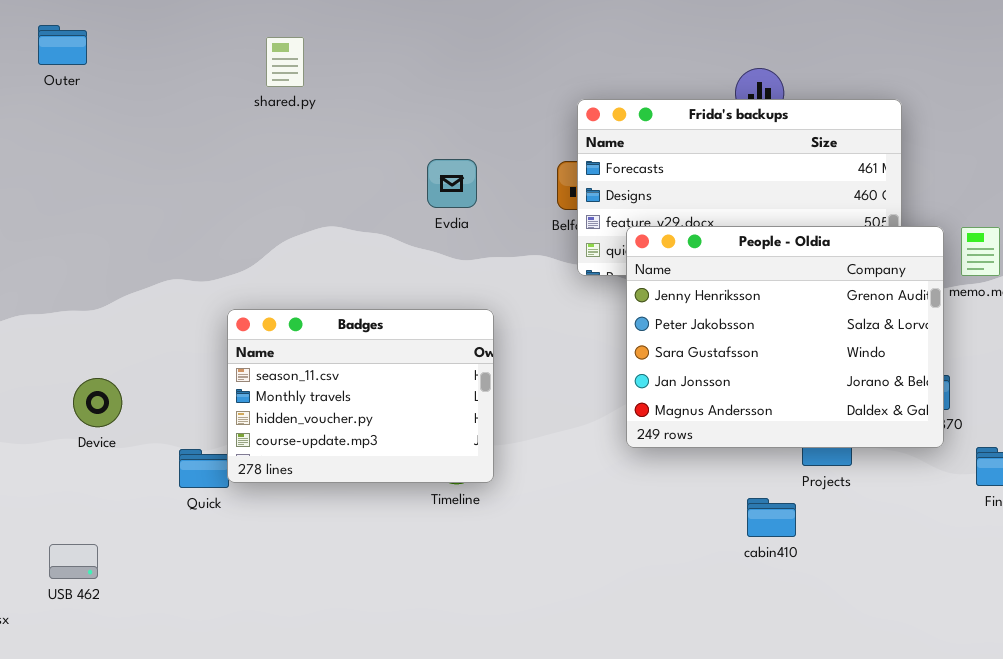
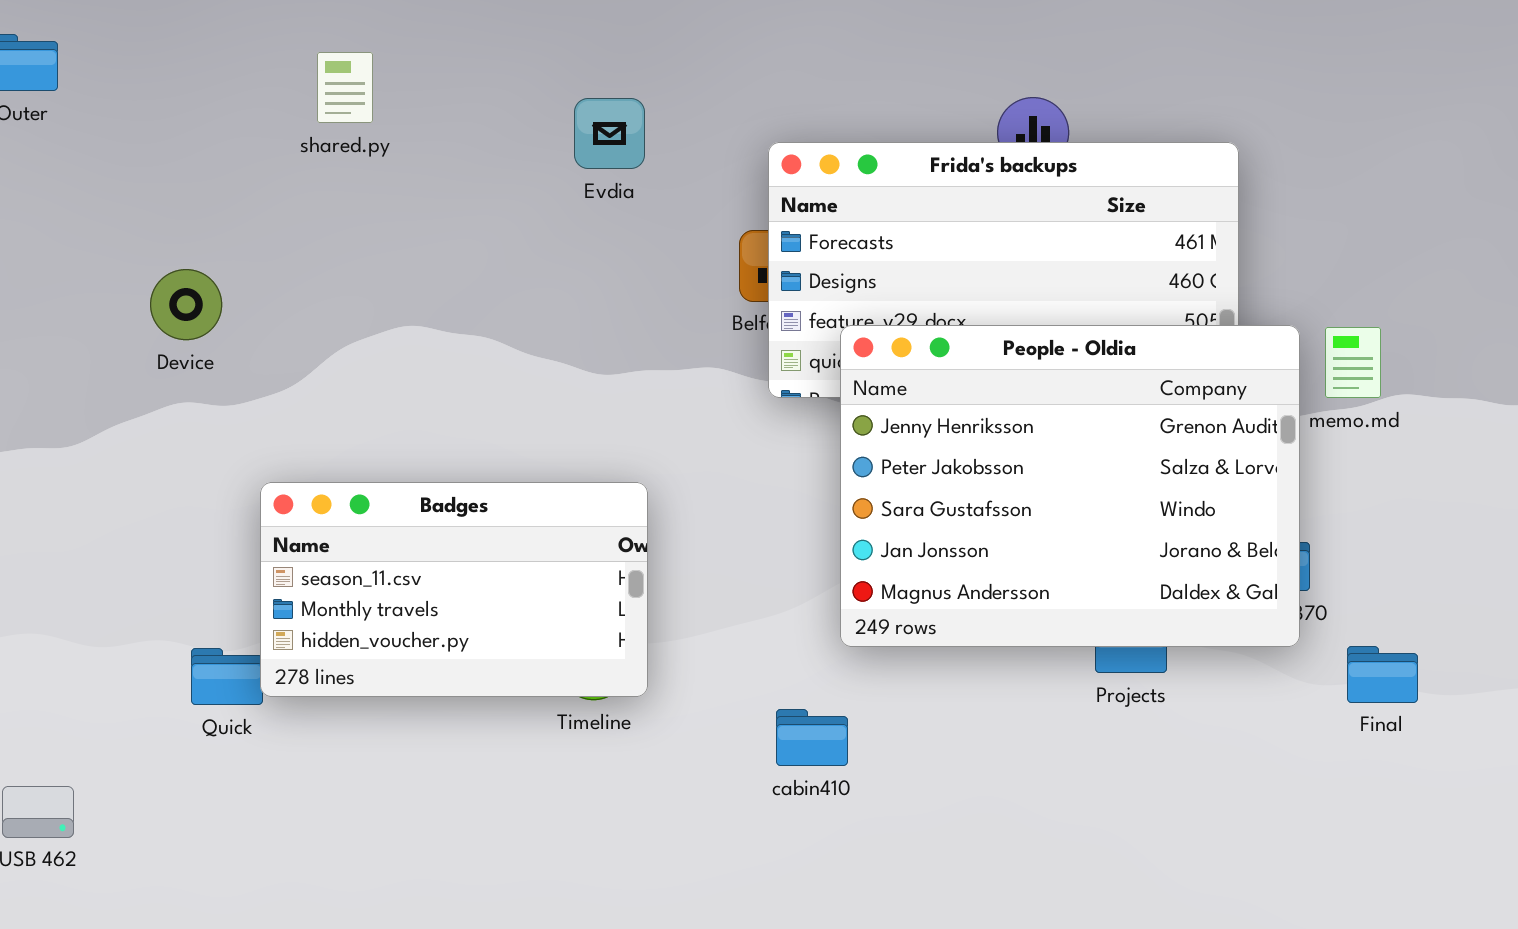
Evdia: [427,159,477,208] -> [574,98,645,169], moved
Badges: [227,309,494,483] -> [260,482,648,697], resized
Device: [73,378,122,427] -> [150,269,222,340], moved
cabin410: [747,498,796,537] -> [776,709,848,766], moved

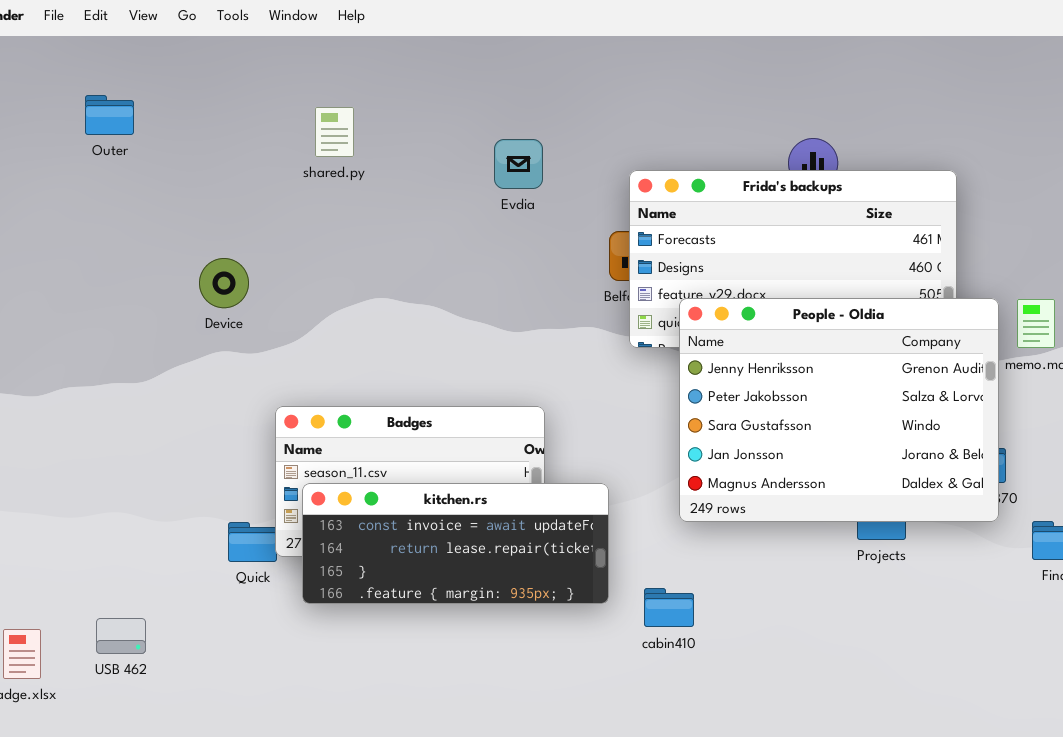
kitchen.rs: none -> [302,483,609,604], opened
cabin410: [776,709,848,766] -> [644,588,694,627], moved

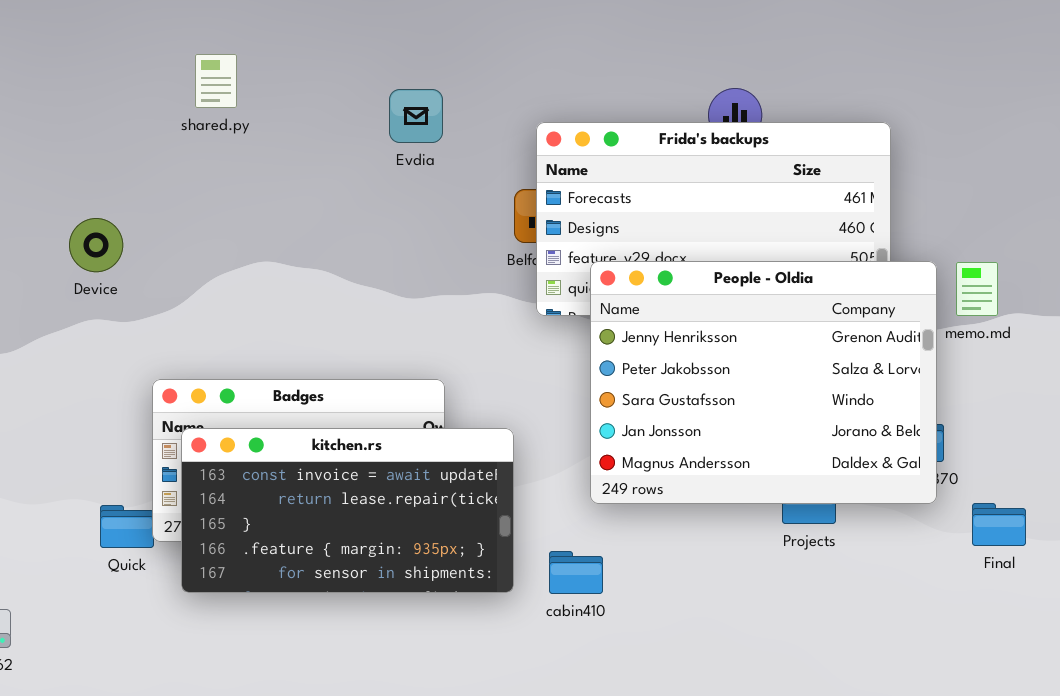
kitchen.rs: [302,483,609,604] -> [181,428,514,593], resized
cabin410: [644,588,694,627] -> [549,551,603,594], moved

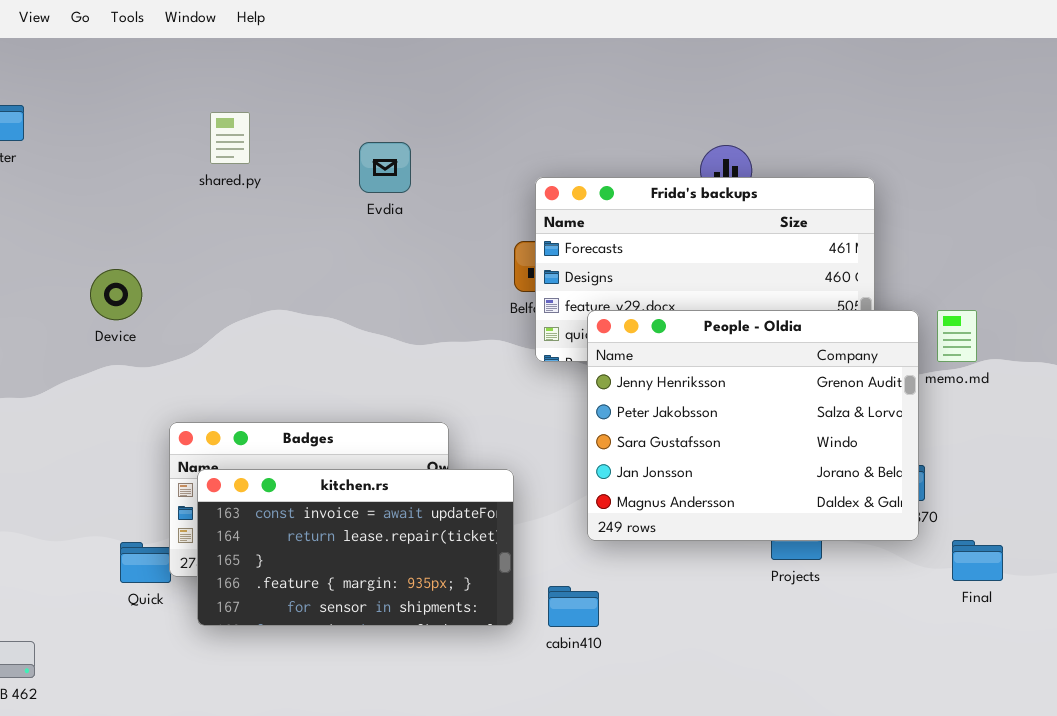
Evdia: [389,89,443,143] -> [359,142,411,193], moved

